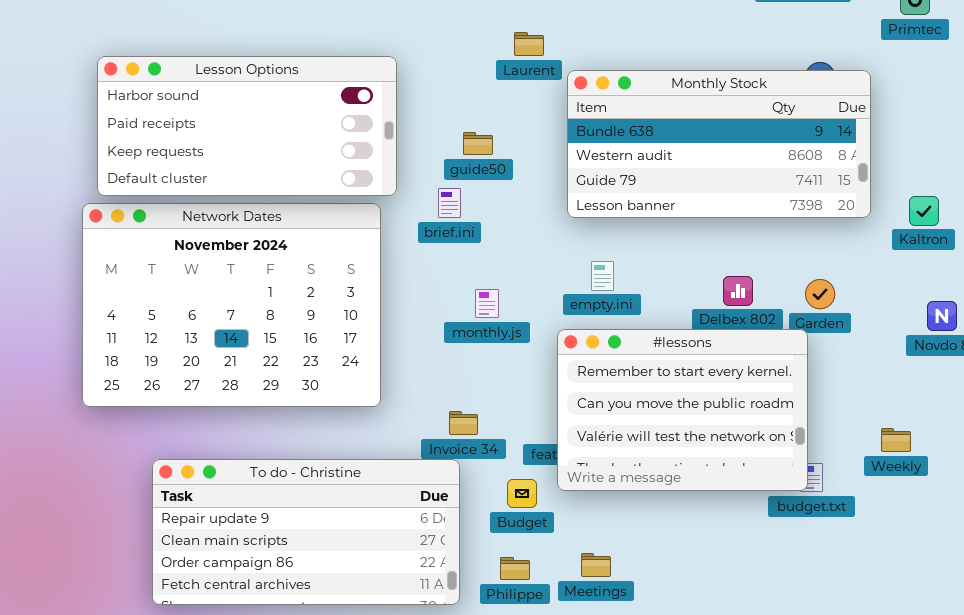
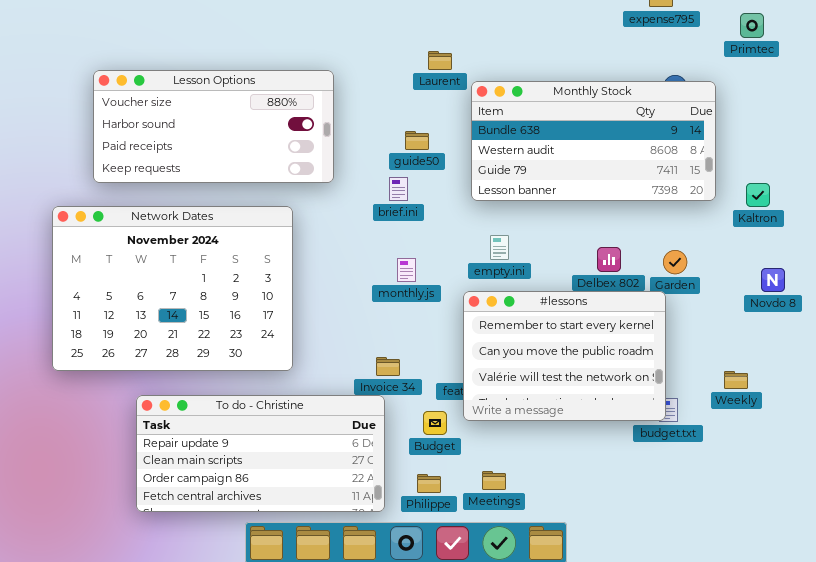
Lesson Options: [97,56,397,196] -> [93,70,334,183], scrolled up 1 row
guide50: [463,132,493,155] -> [405,131,429,150], moved
brief.ini: [438,188,461,218] -> [389,177,408,201], moved
Network Dates: [82,203,381,407] -> [52,206,293,371], moved

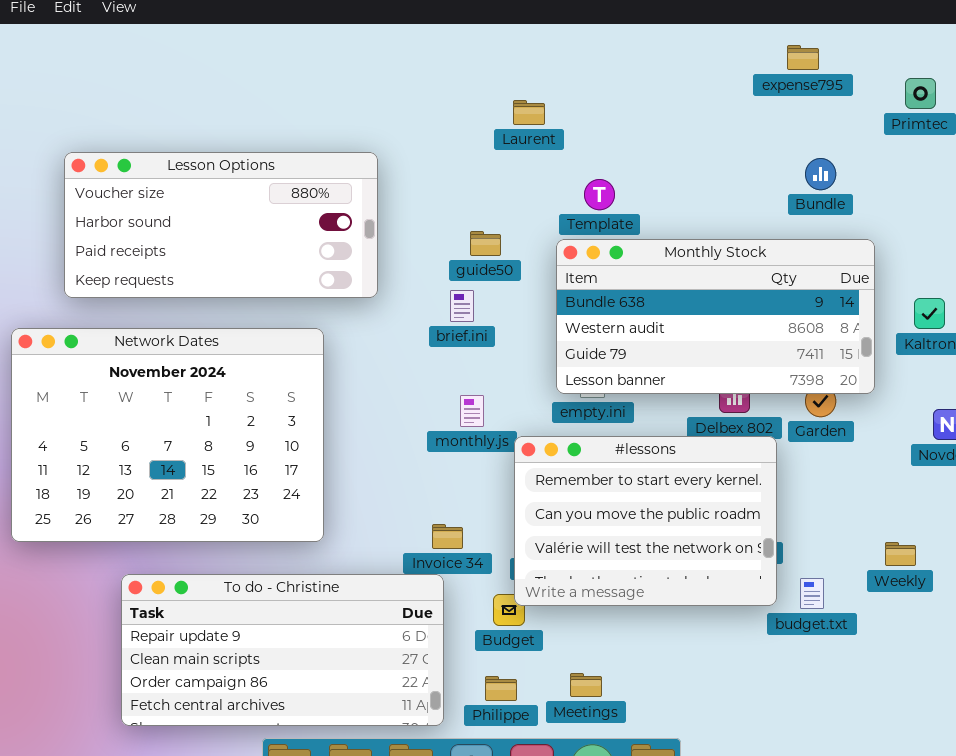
Laurent: [428,51,452,70] -> [513,100,545,125], moved
Monthly Stock: [471,81,716,201] -> [556,239,875,394], moved
#lessons: [463,291,666,421] -> [514,436,777,606], moved

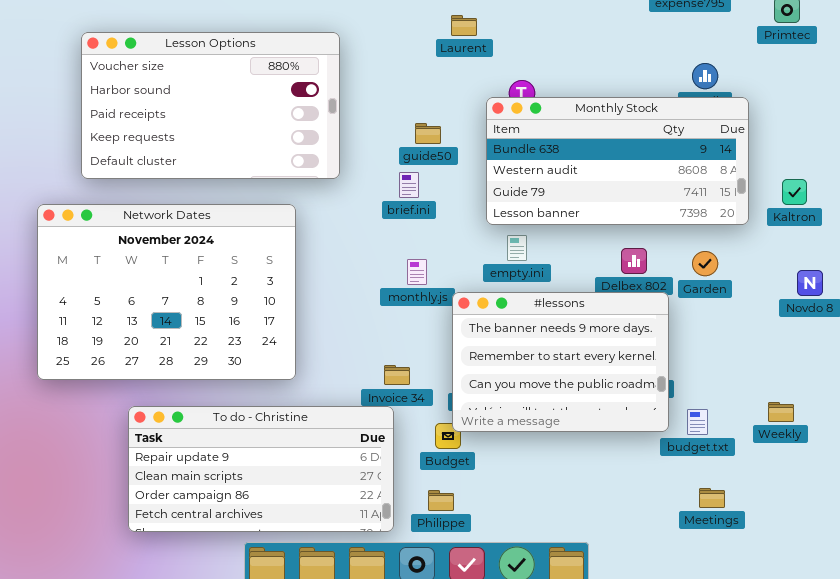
Lesson Options: [64,152,378,298] -> [81,32,340,179], resized
Monthly Stock: [556,239,875,394] -> [486,97,749,225], moved
#lessons: [514,436,777,606] -> [452,292,669,432], scrolled up 1 row
Weekly: [885,542,916,566] -> [768,402,794,422], moved
Meetings: [570,673,602,697] -> [699,488,725,508], moved

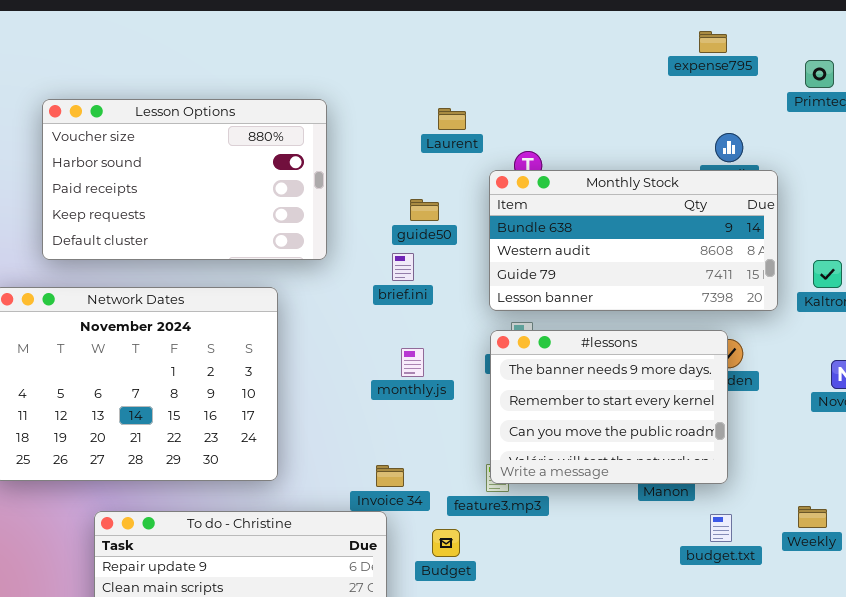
Laurent: [451,15,477,36] -> [438,108,466,130], moved
#lessons: [452,292,669,432] -> [490,330,728,484], moved

